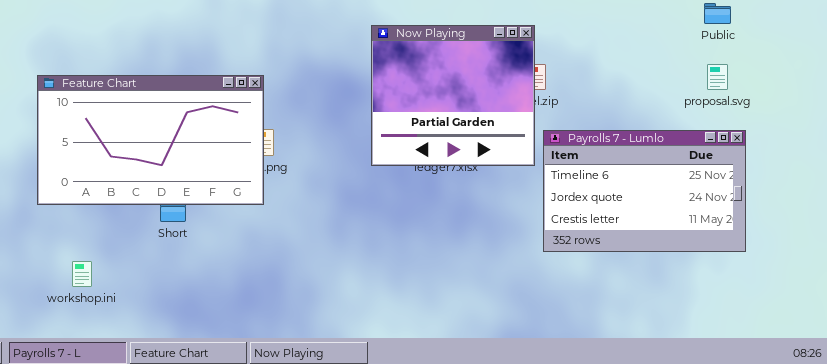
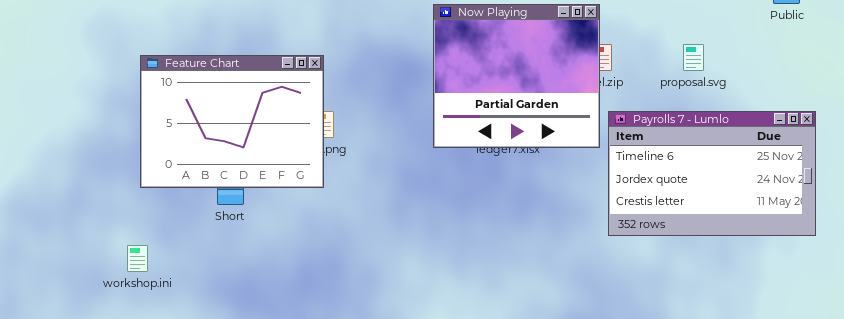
proposal.svg: [707,64,728,90] -> [683,44,704,71], moved
Feature Chart: [37,75,264,205] -> [140,55,324,188], resized

